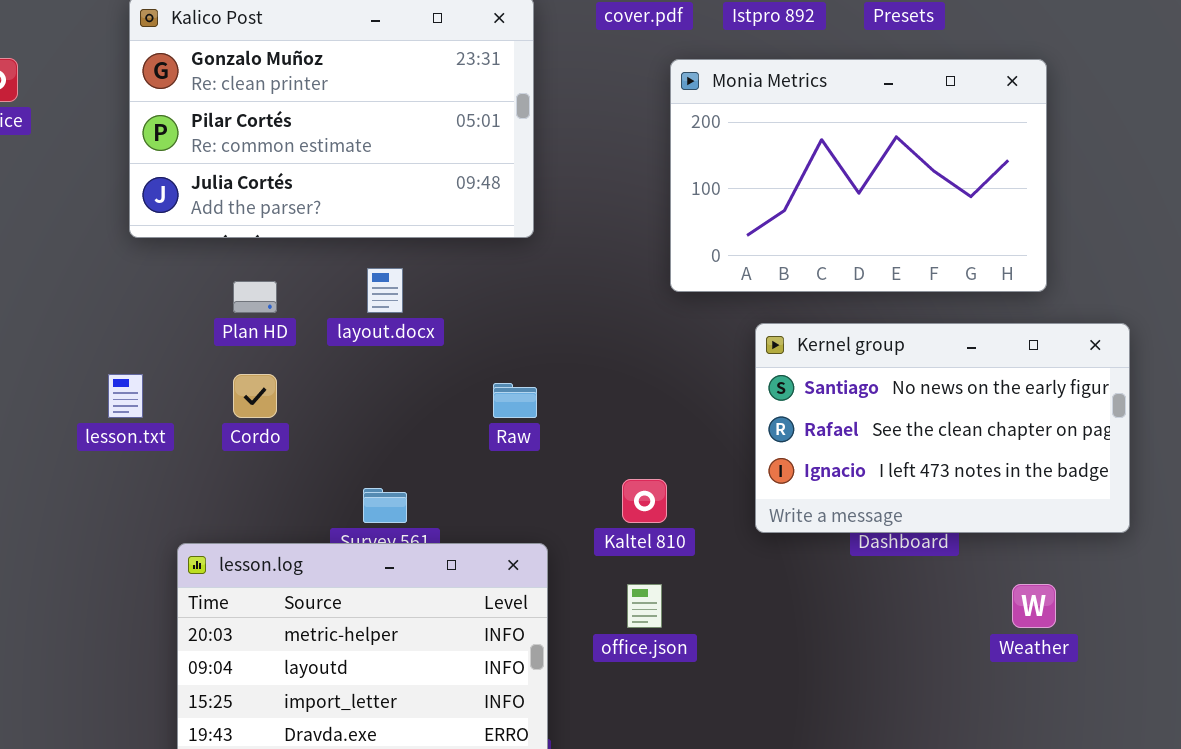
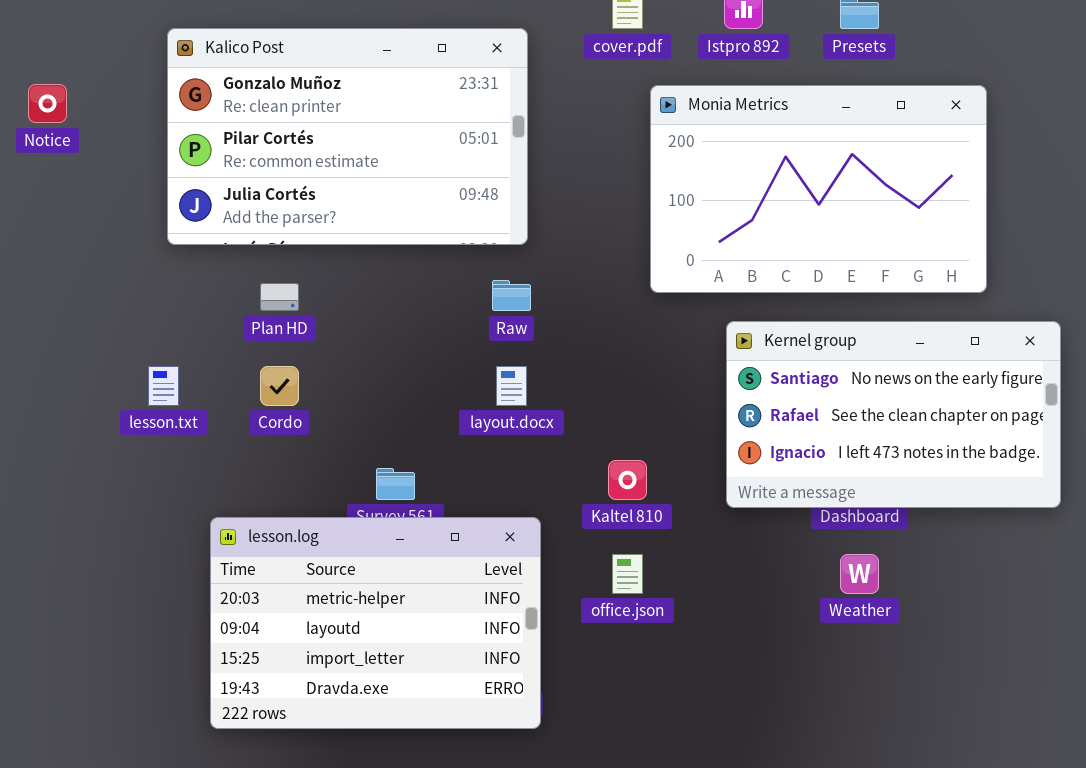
layout.docx: [367,268,403,313] -> [496,366,527,406], moved
Raw: [493,383,537,418] -> [492,280,531,311], moved
Weather: [1012,584,1056,628] -> [840,554,879,594], moved

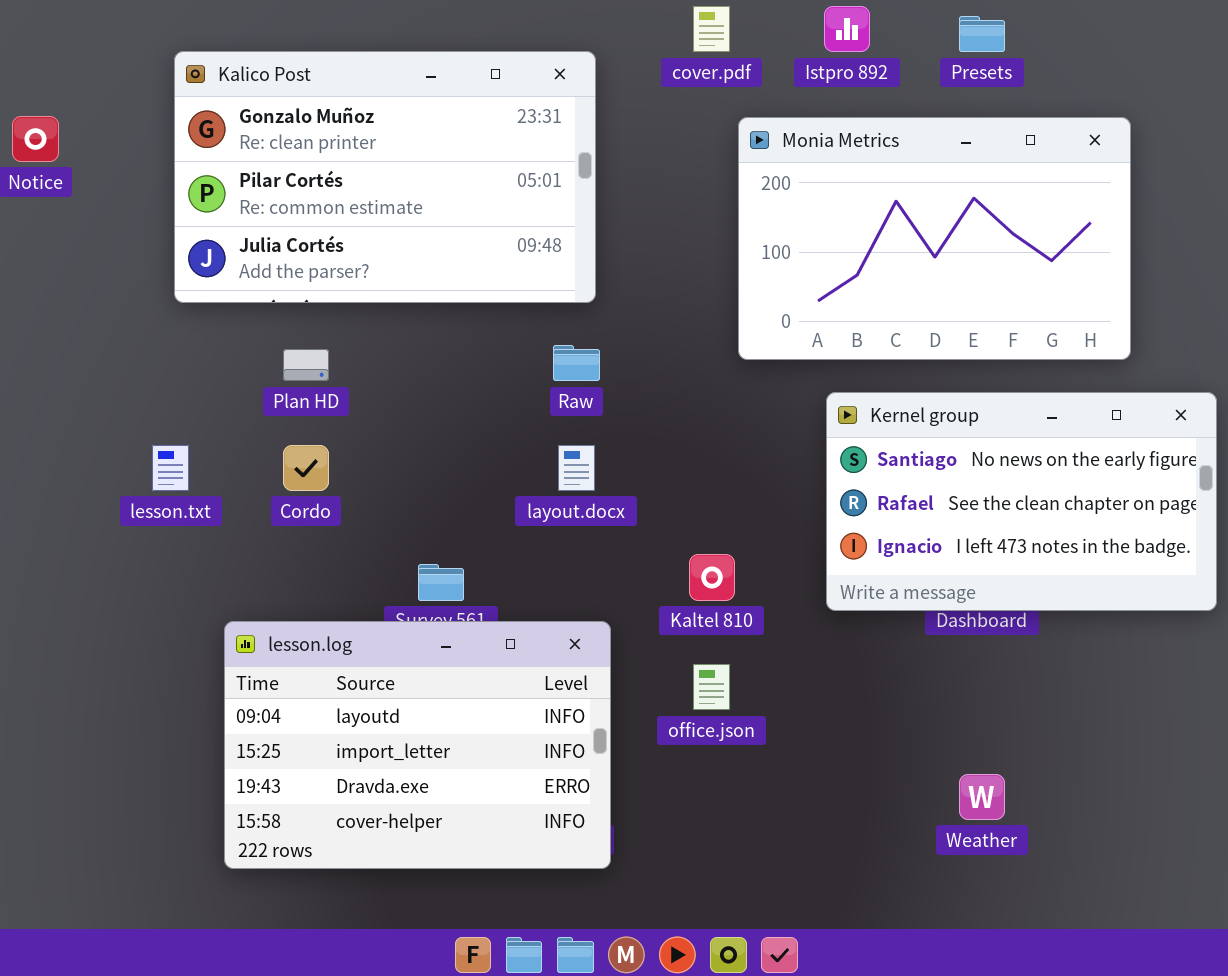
lesson.log: [210,517,541,729] -> [224,621,611,869], scrolled down 1 row
Weather: [840,554,879,594] -> [959,774,1005,820], moved

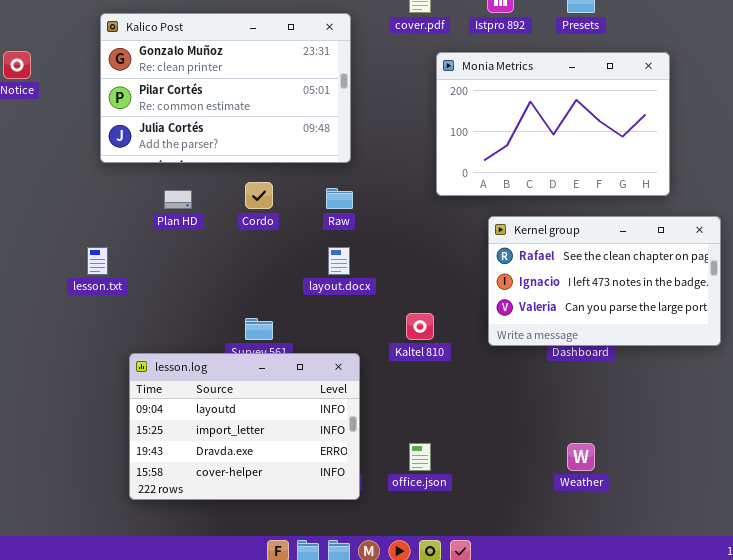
Kernel group: [826,392,1217,611] -> [488,216,721,346], scrolled down 1 row
Cordo: [283,445,329,491] -> [245,182,273,209], moved
office.json: [693,664,730,710] -> [409,443,431,471], moved

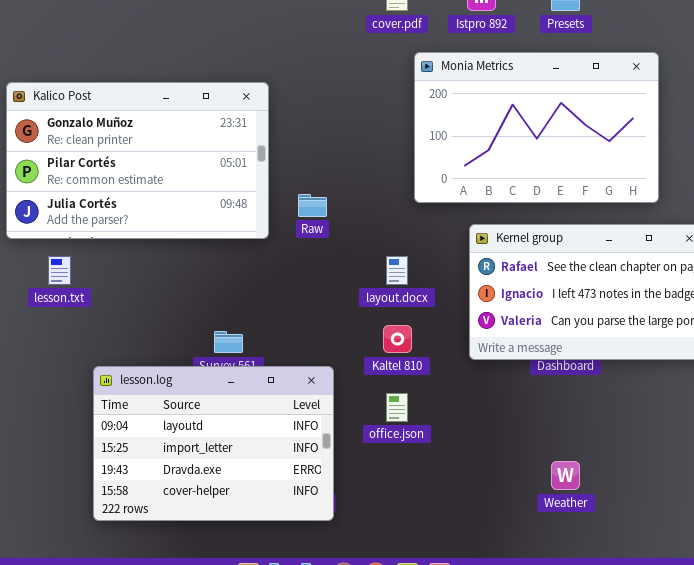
Kalico Post: [100,13,351,163] -> [6,82,269,239], moved
layout.docx: [328,247,350,275] -> [386,256,408,285], moved
office.json: [409,443,431,471] -> [386,393,408,422], moved

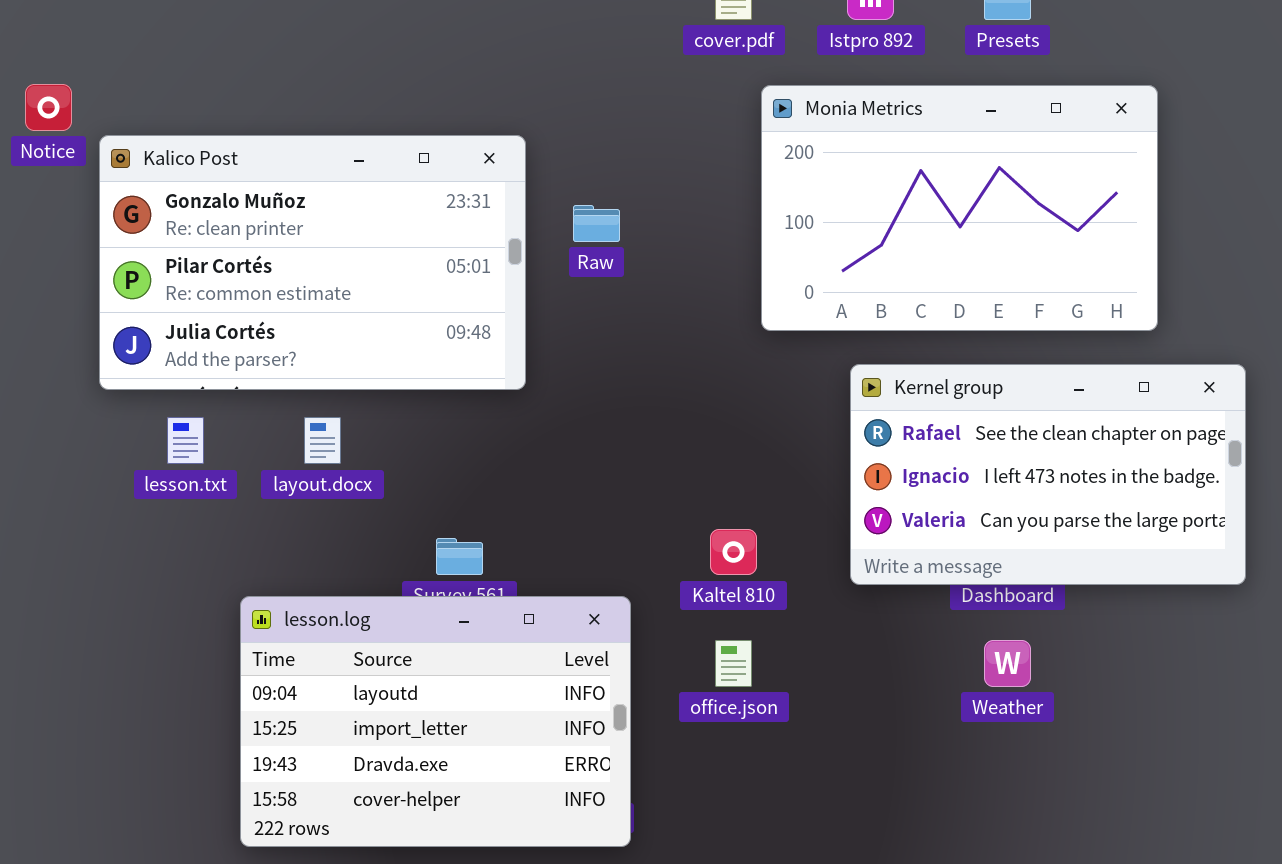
Raw: [298,194,327,217] -> [573,205,620,242], moved
layout.docx: [386,256,408,285] -> [304,417,341,464], moved
Weather: [551,461,580,490] -> [984,640,1031,687], moved

